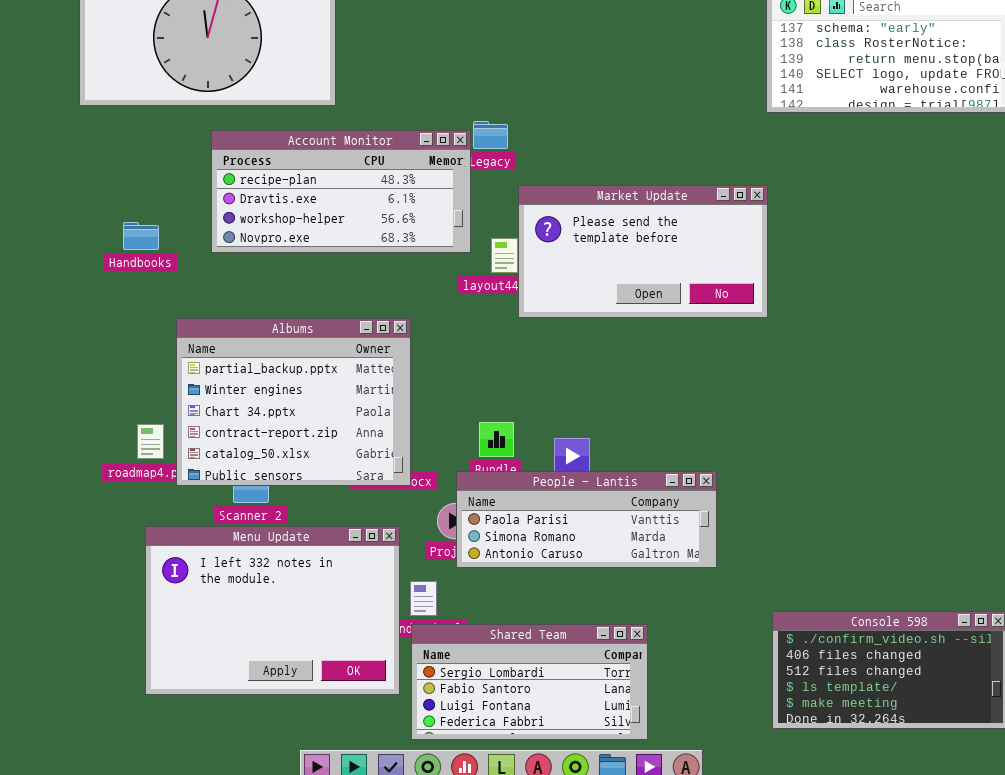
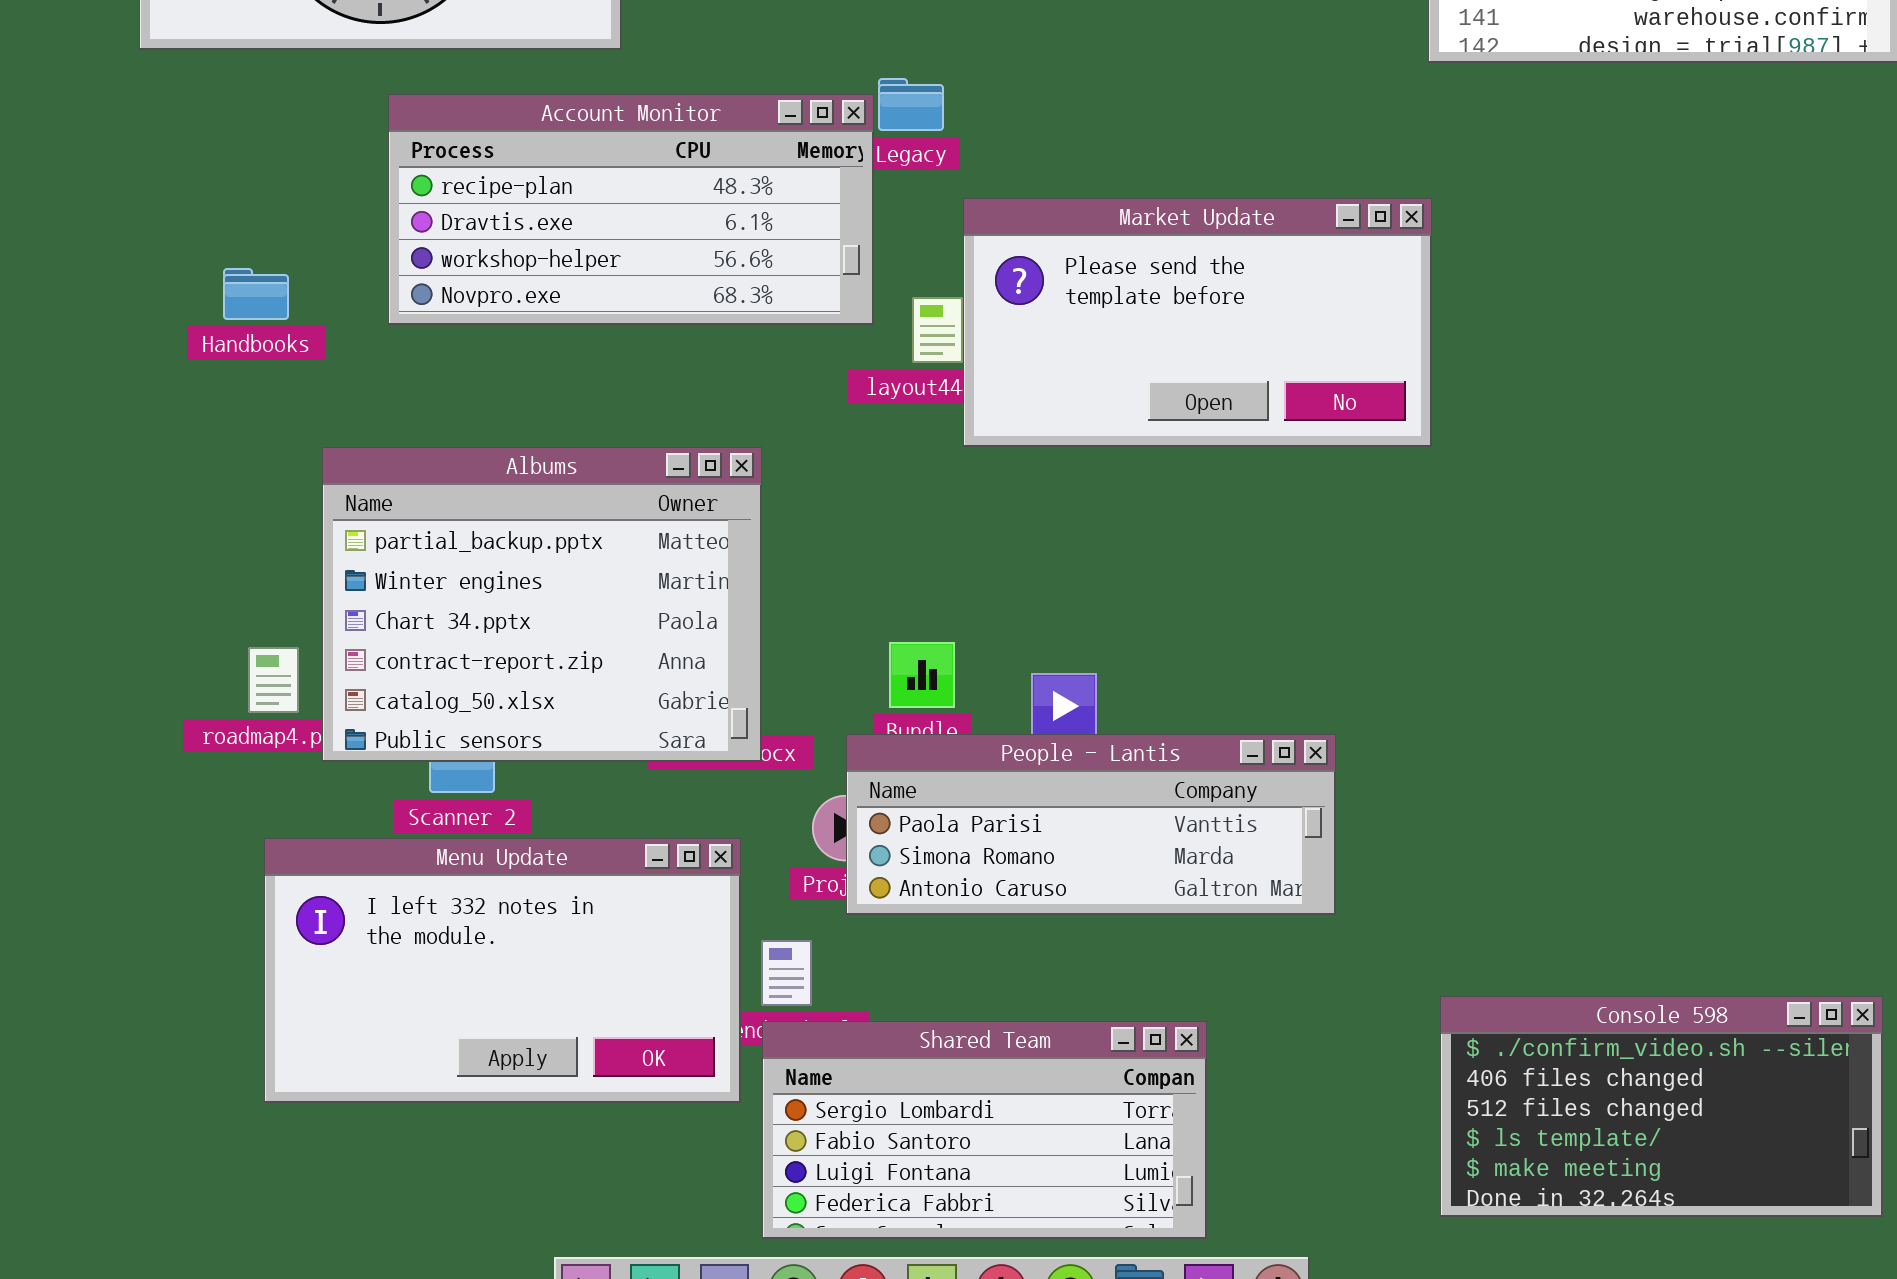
Menu Update: [145,526,400,695] -> [264,838,741,1103], resized

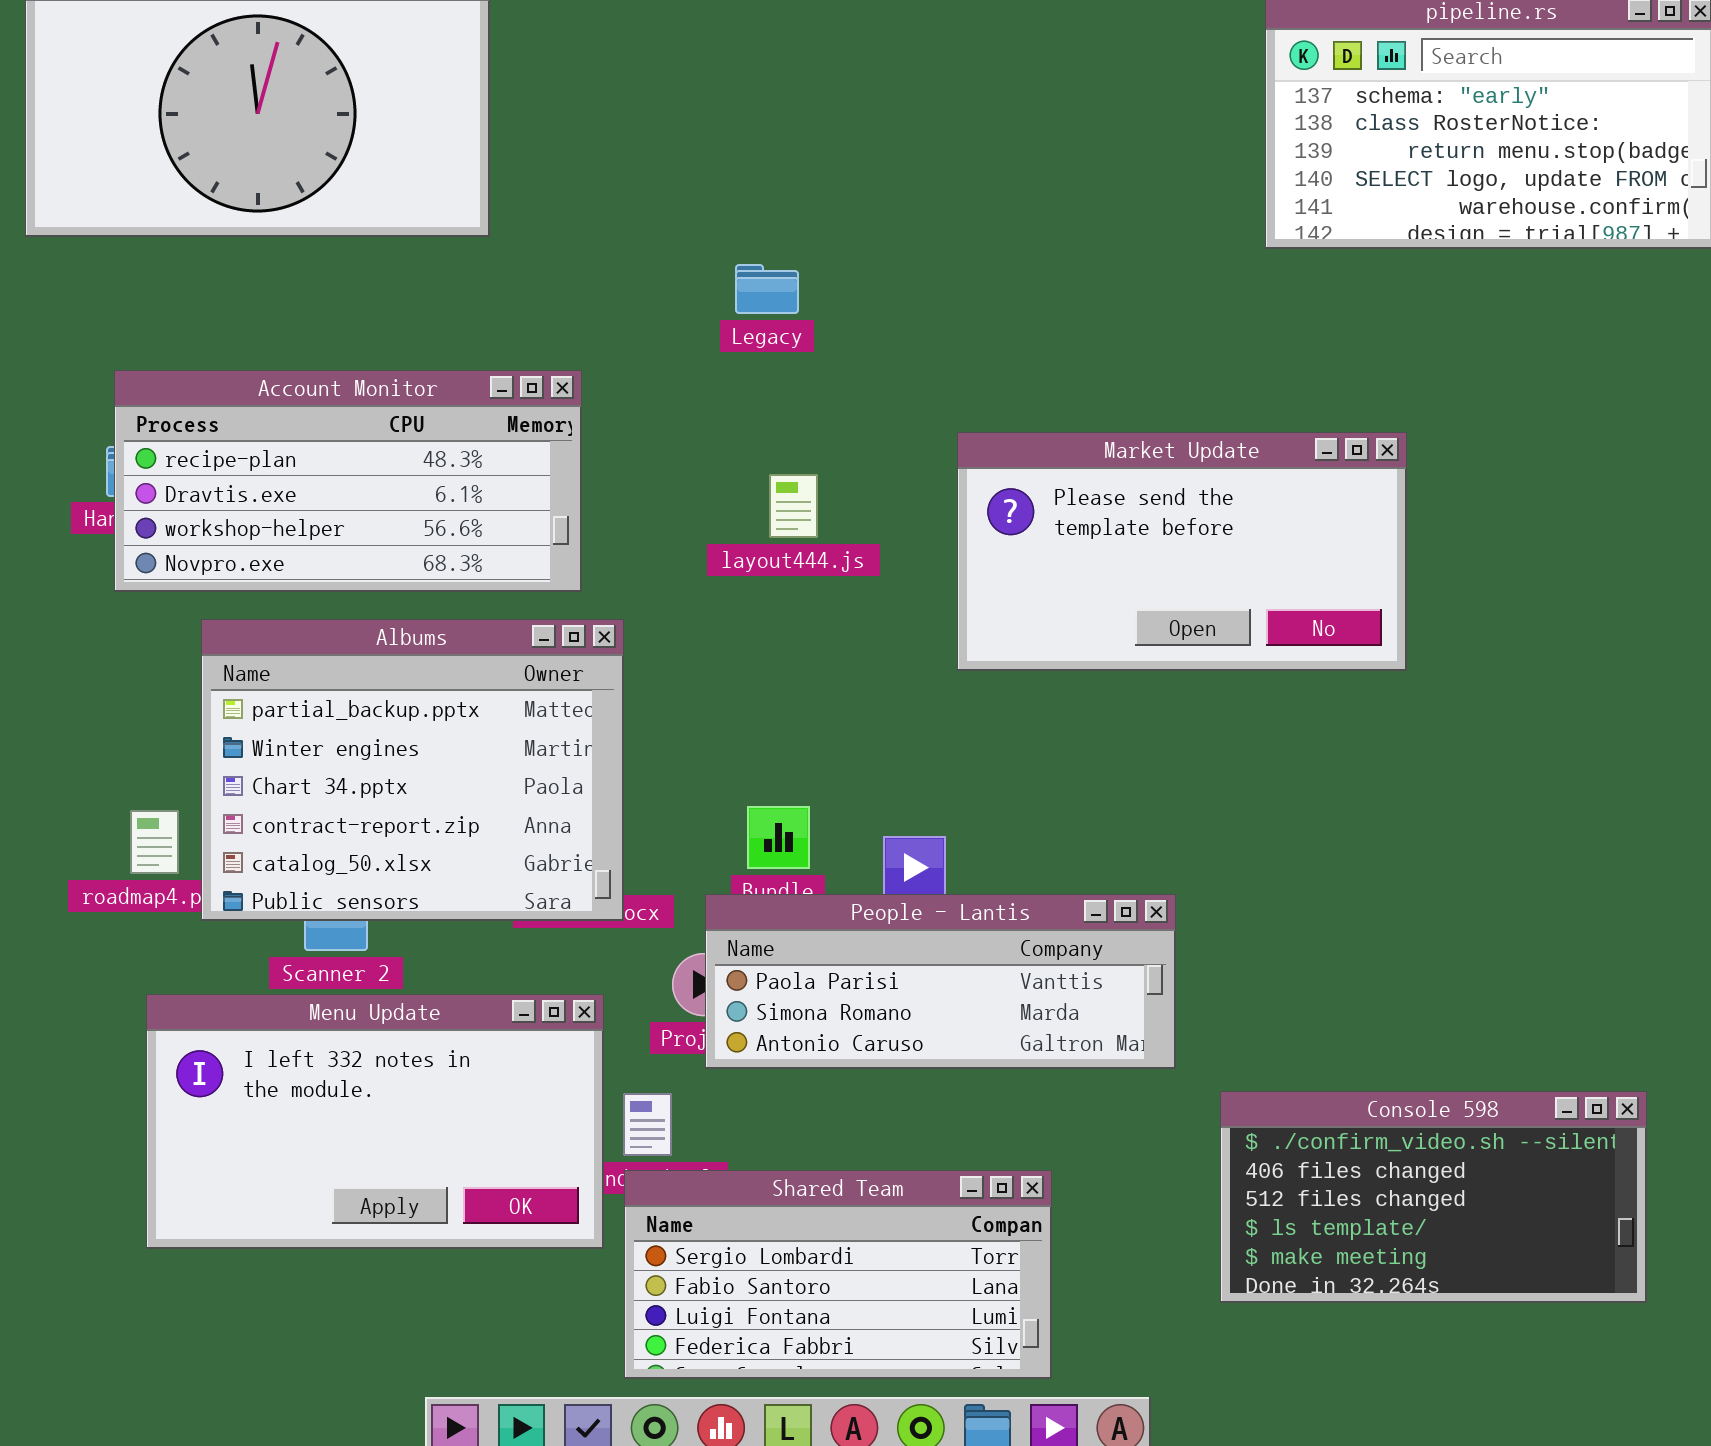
Account Monitor: [388,94,874,325] -> [114,370,582,592], moved
Market Update: [963,198,1432,447] -> [957,432,1407,671], moved
Console 598: [1440,996,1883,1217] -> [1220,1091,1647,1303], moved

